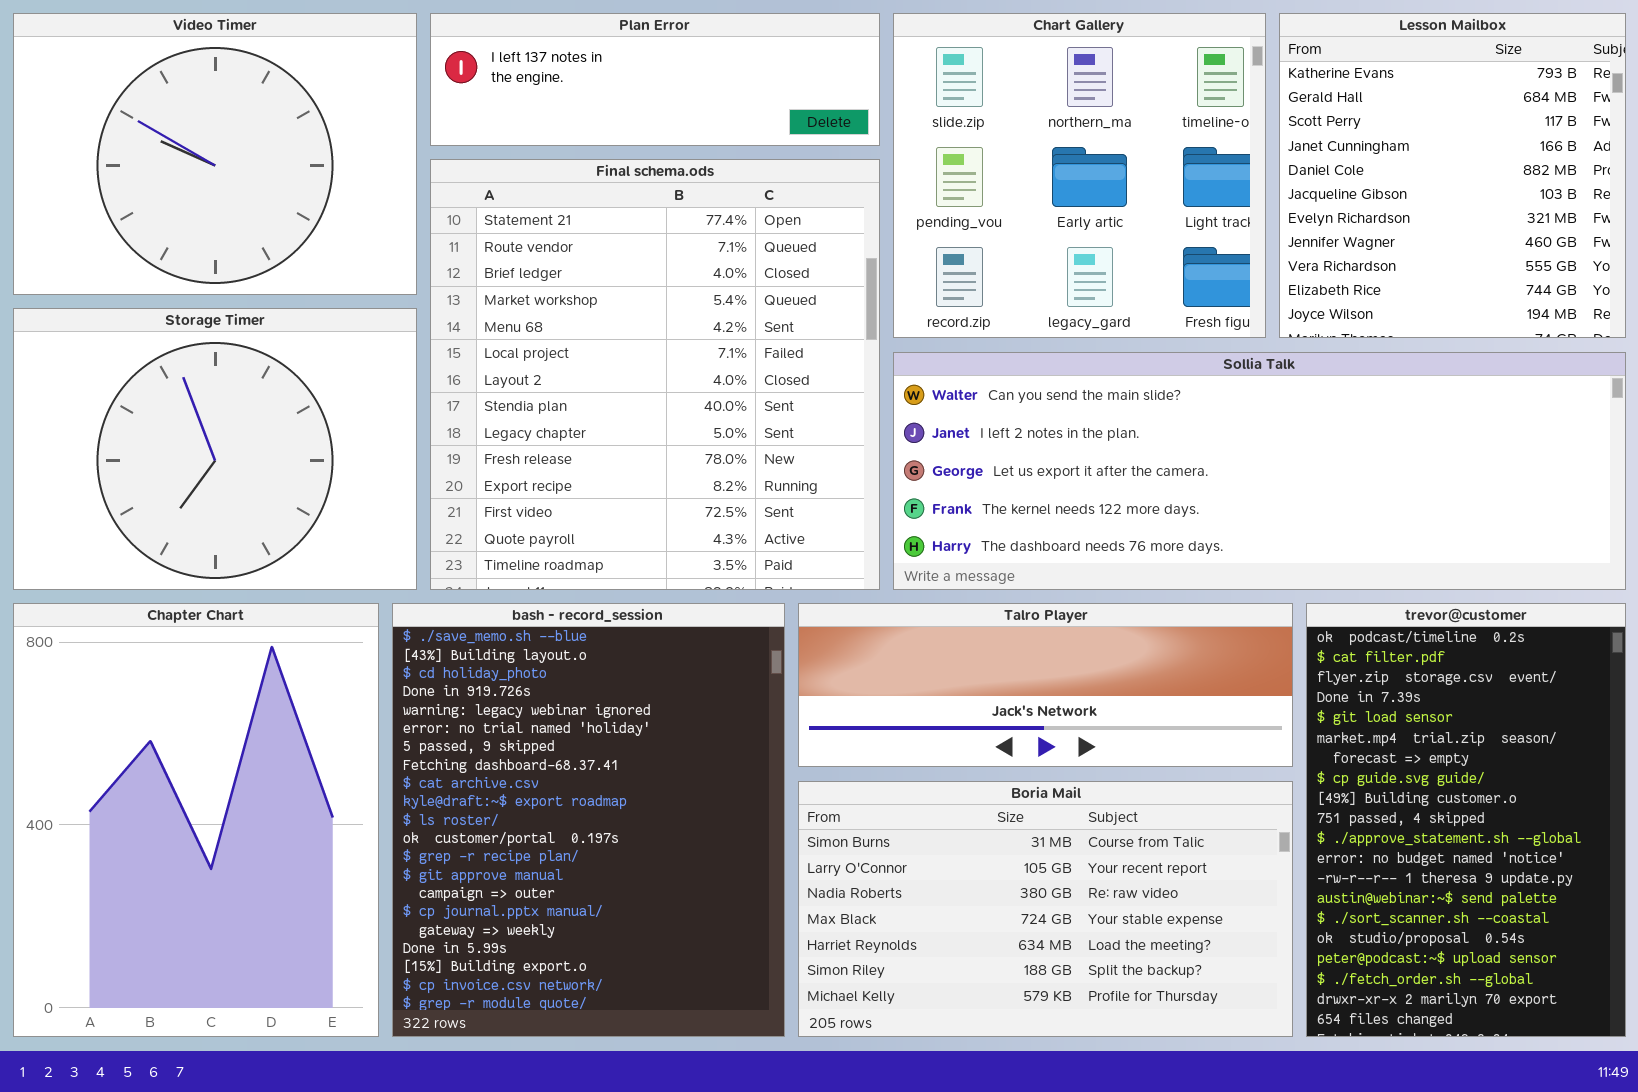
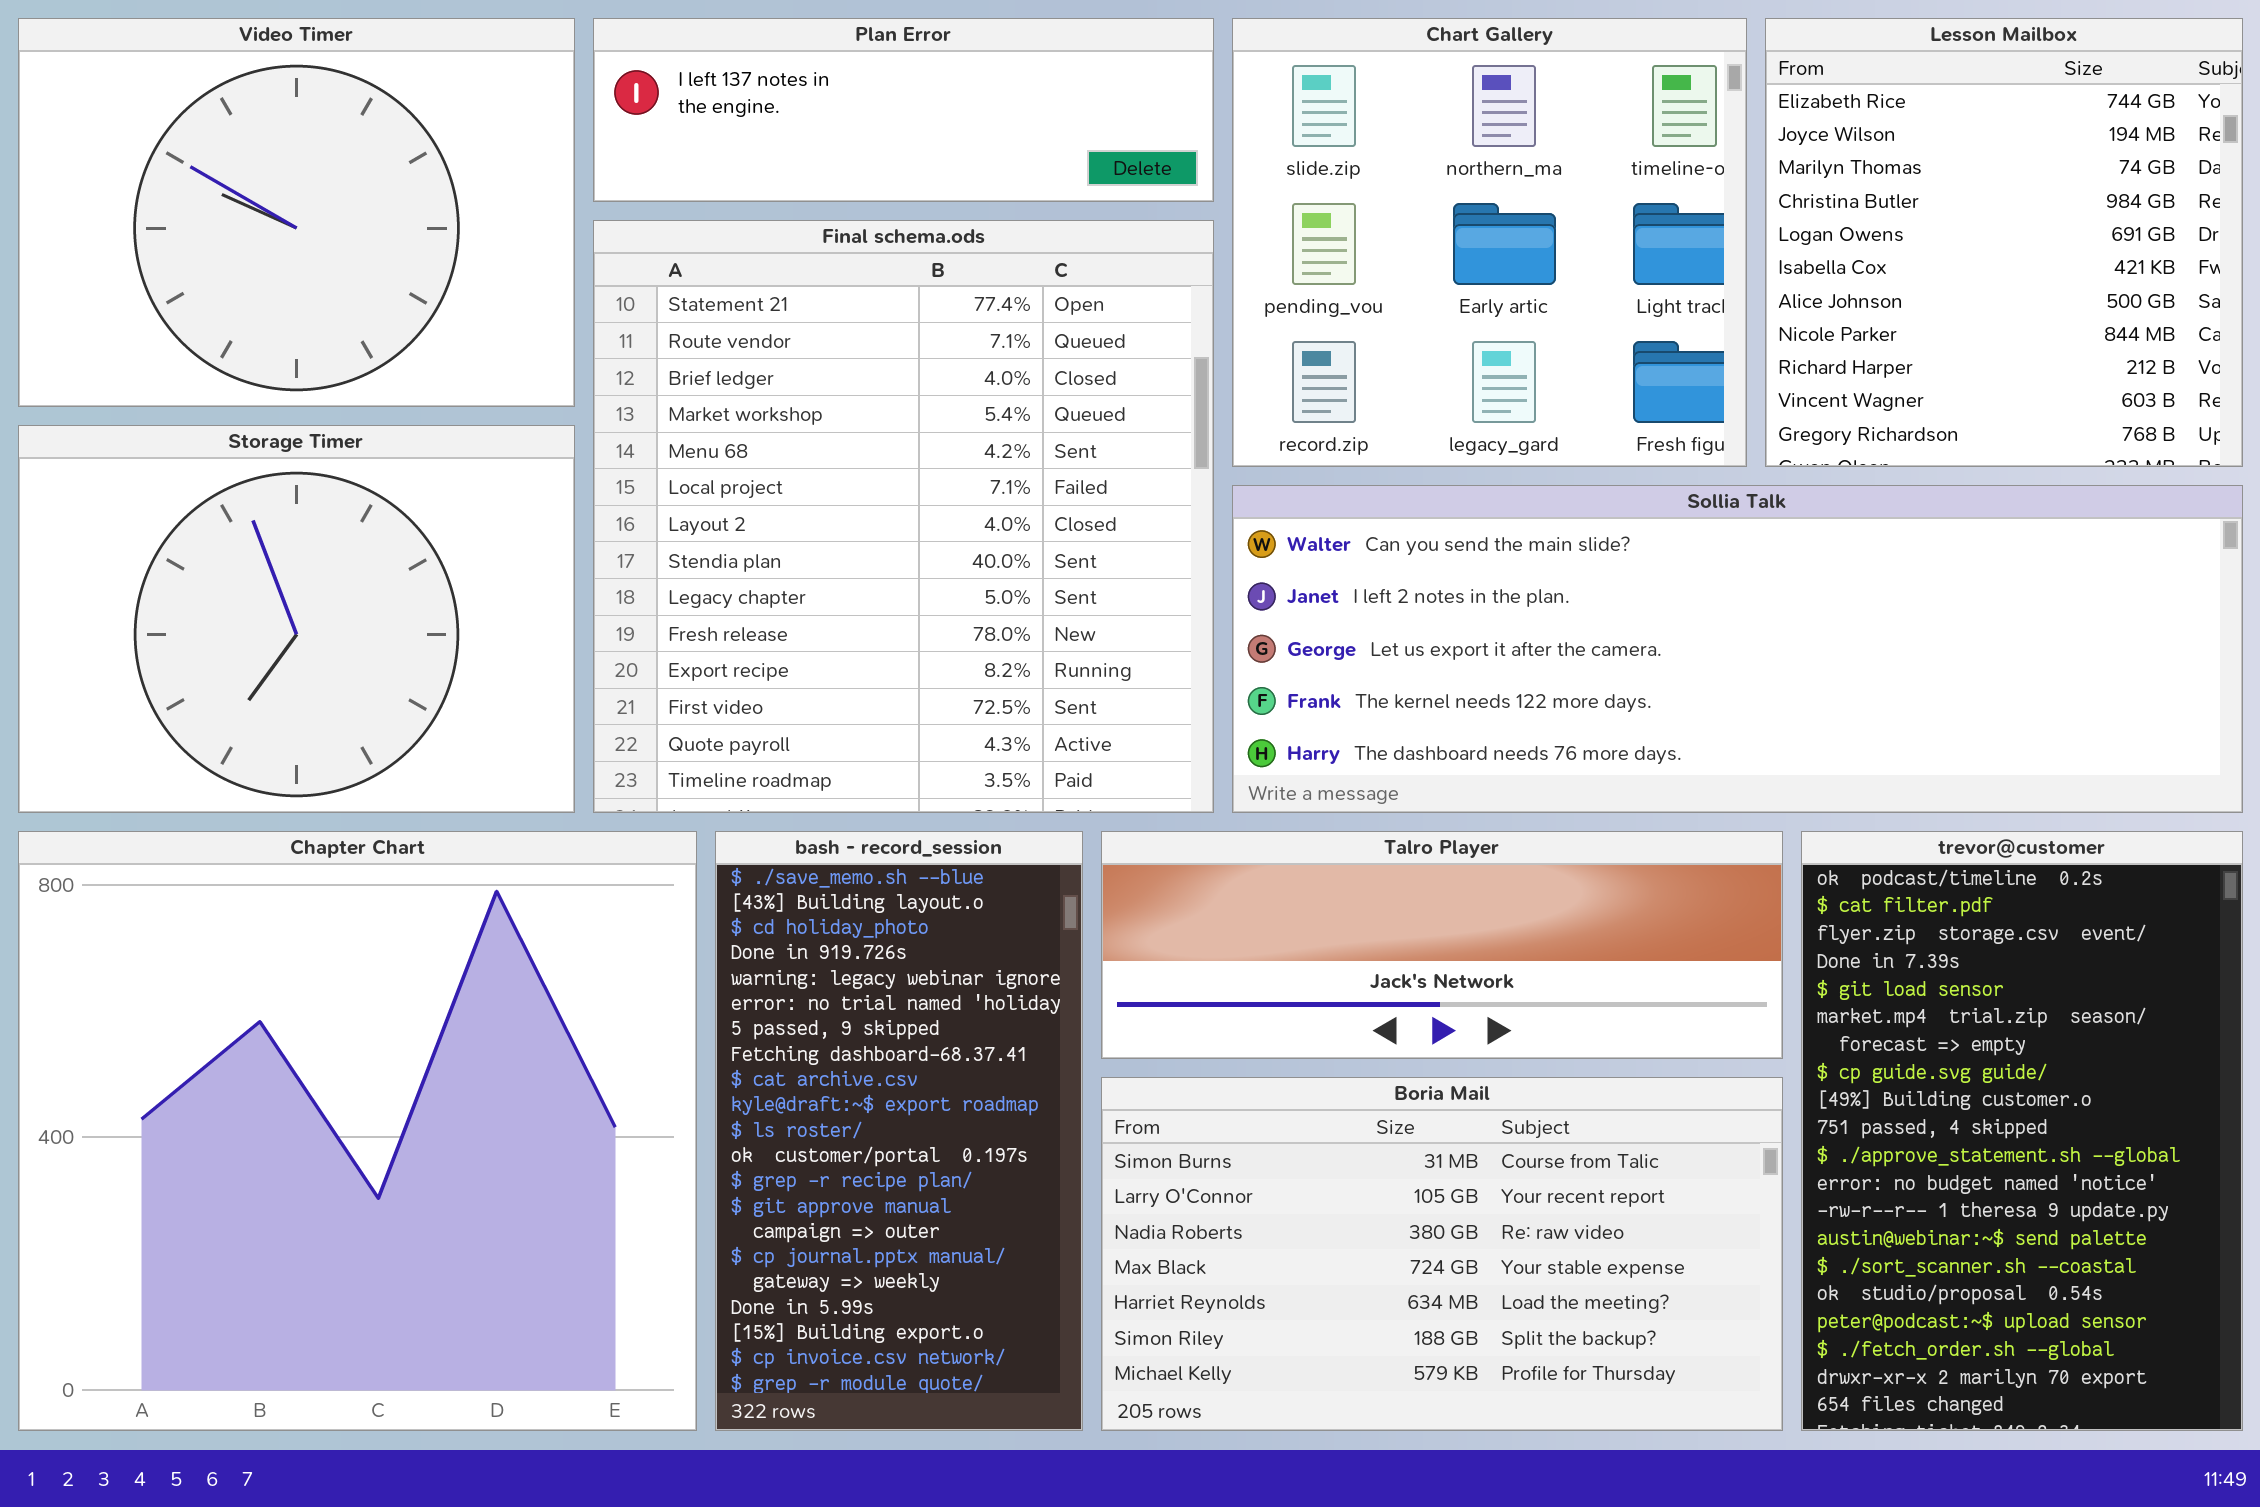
Lesson Mailbox: [1279,13,1626,338] -> [1765,18,2243,467], scrolled down 9 rows
Chapter Chart: [13,603,379,1037] -> [18,831,697,1431], resized
bash - record_session: [392,603,785,1037] -> [715,831,1083,1431], resized

